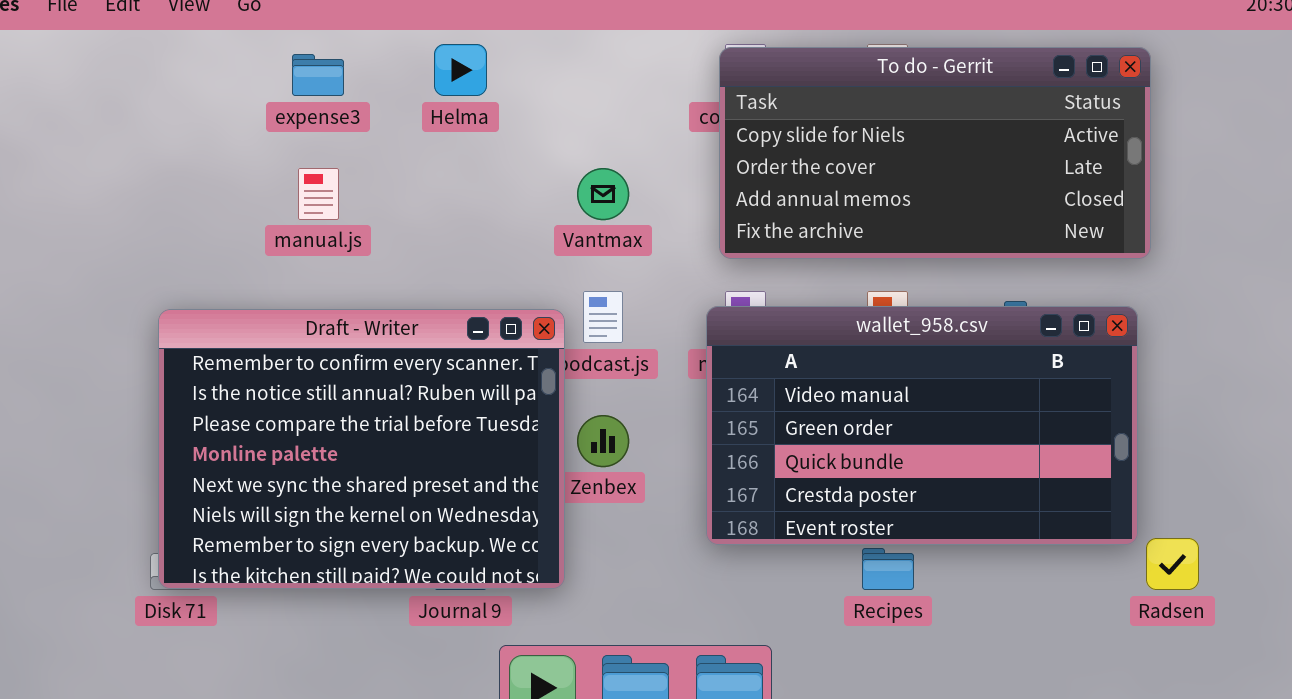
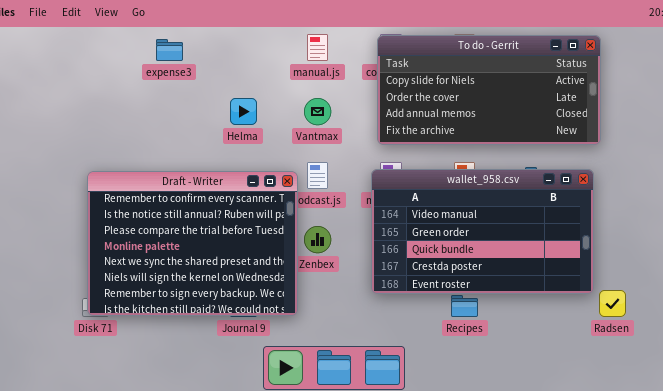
Helma: [434,44,487,96] -> [230,98,257,125], moved
manual.js: [298,168,339,220] -> [307,34,328,61], moved

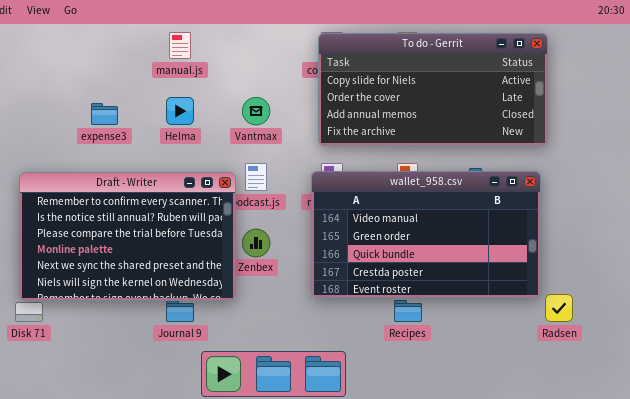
manual.js: [307,34,328,61] -> [169,32,191,59], moved
expense3: [156,39,183,61] -> [91,103,118,125], moved
Draft - Writer: [87,171,298,316] -> [19,172,236,301], resized

